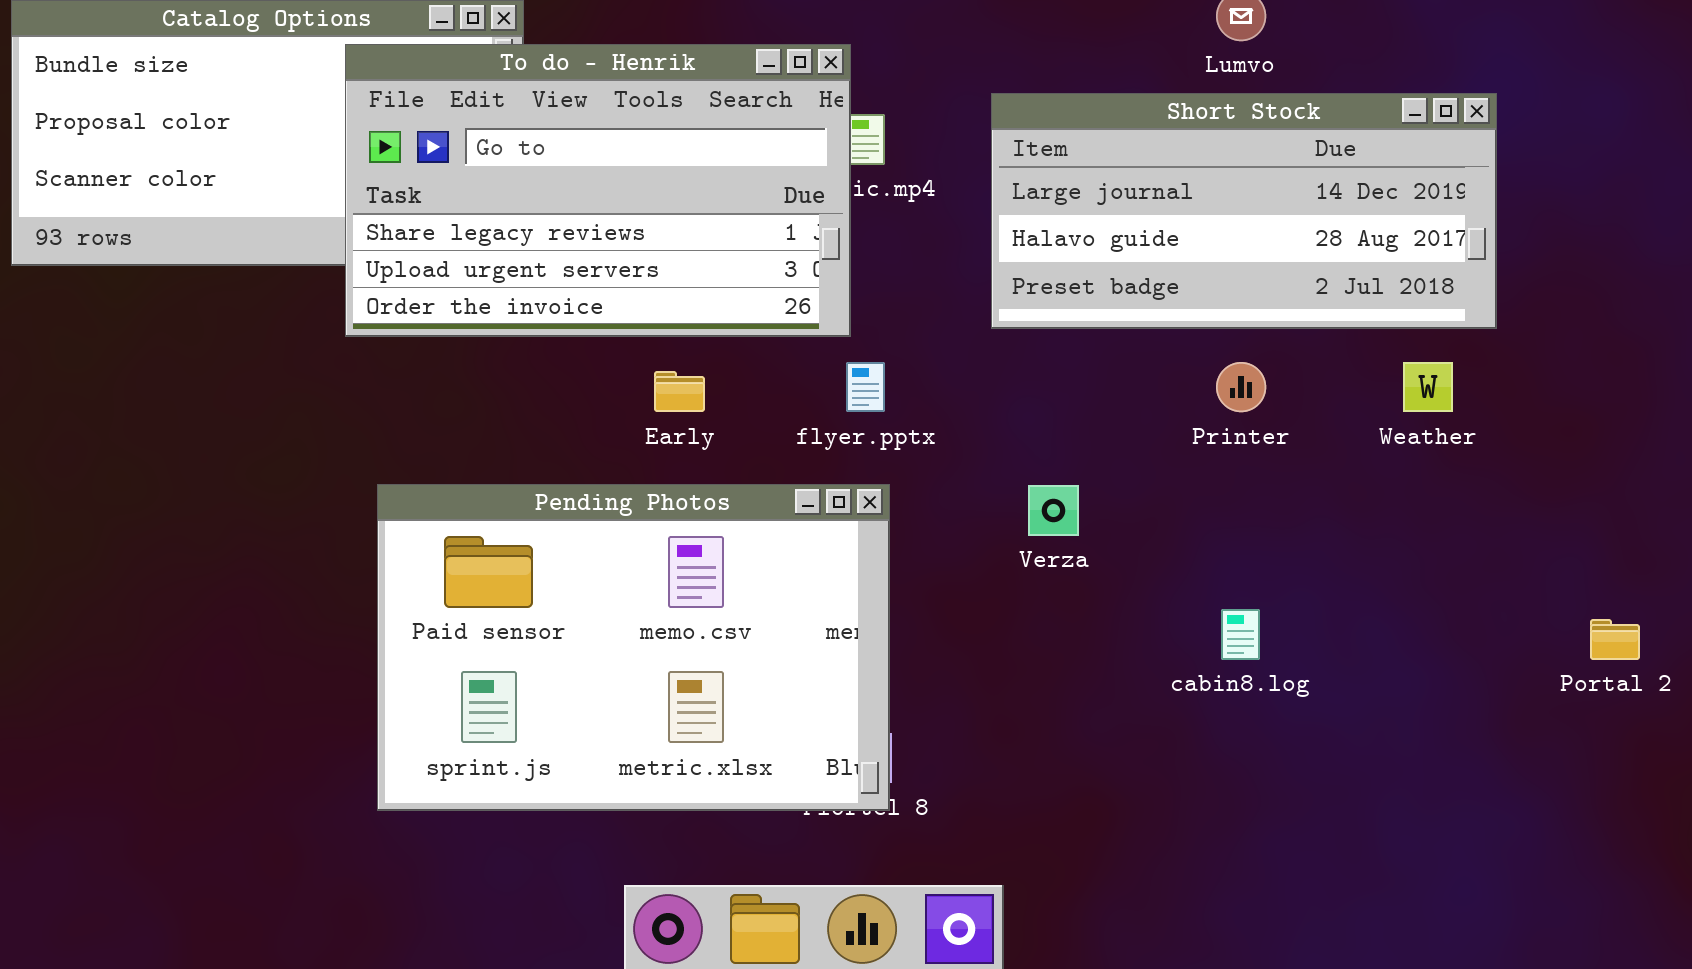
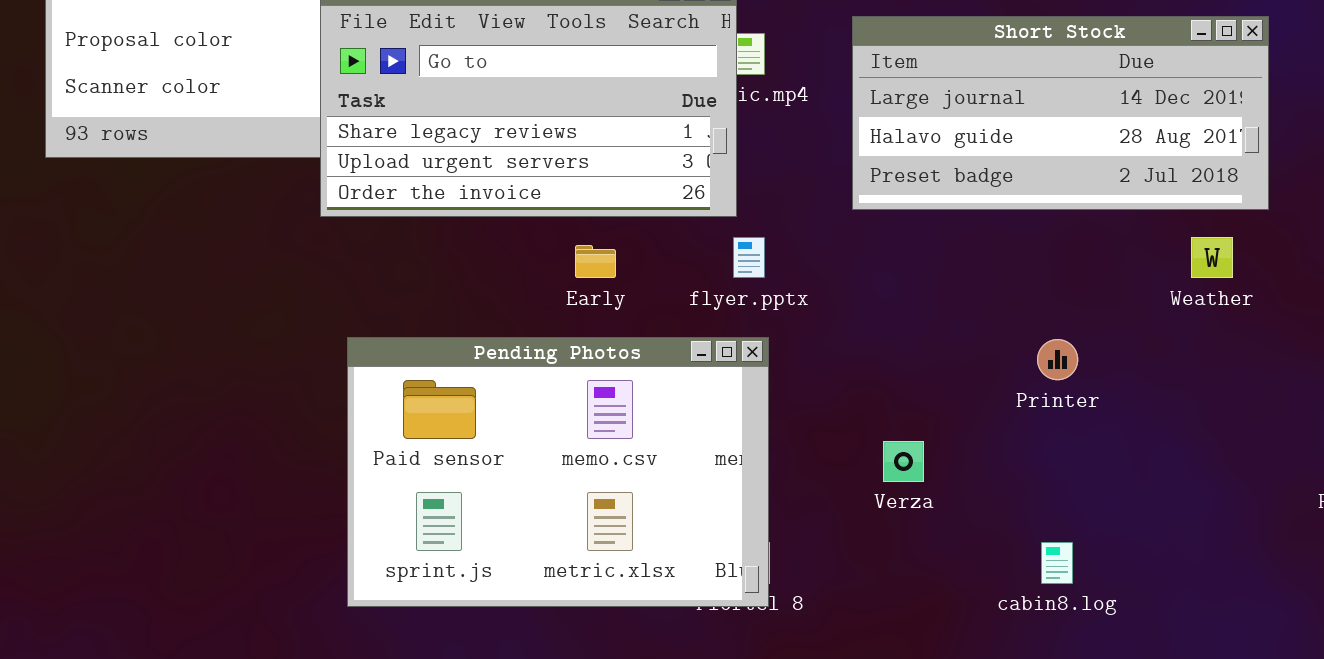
Printer: [1216,362,1266,412] -> [1037,339,1078,380], moved
Verza: [1028,485,1079,536] -> [883,441,924,482], moved
cabin8.log: [1221,609,1260,660] -> [1041,542,1073,584], moved

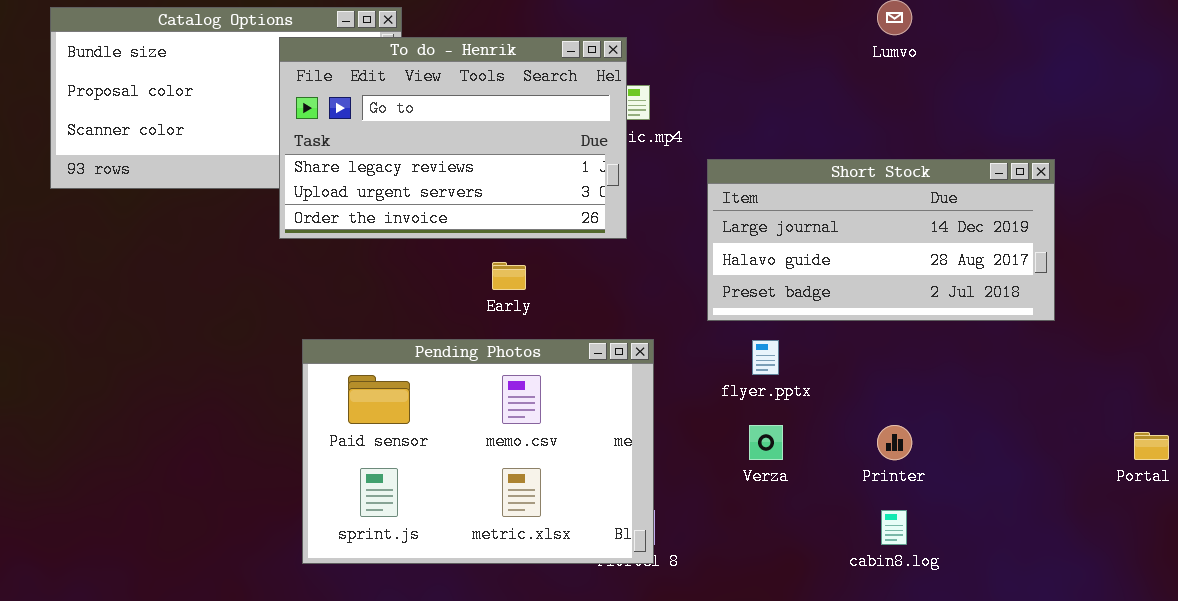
Short Stock: [852,16,1269,210] -> [707,159,1055,321], moved
flyer.pptx: [733,237,765,278] -> [752,340,779,375], moved
Printer: [1037,339,1078,380] -> [877,425,912,460], moved

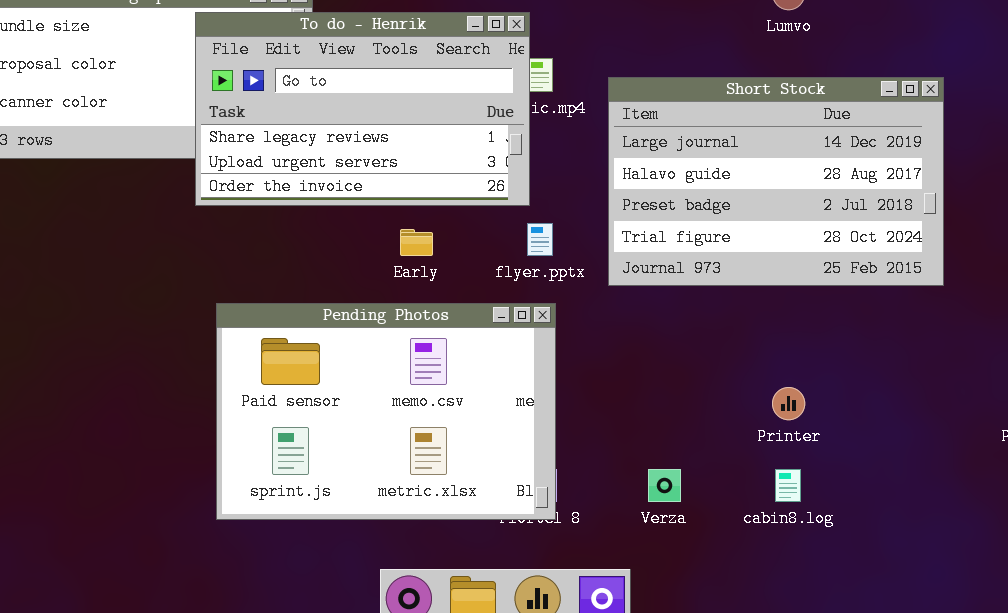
Short Stock: [707,159,1055,321] -> [608,77,944,286], resized
flyer.pptx: [752,340,779,375] -> [527,223,553,256], moved
Verza: [749,425,783,460] -> [648,469,681,502], moved

